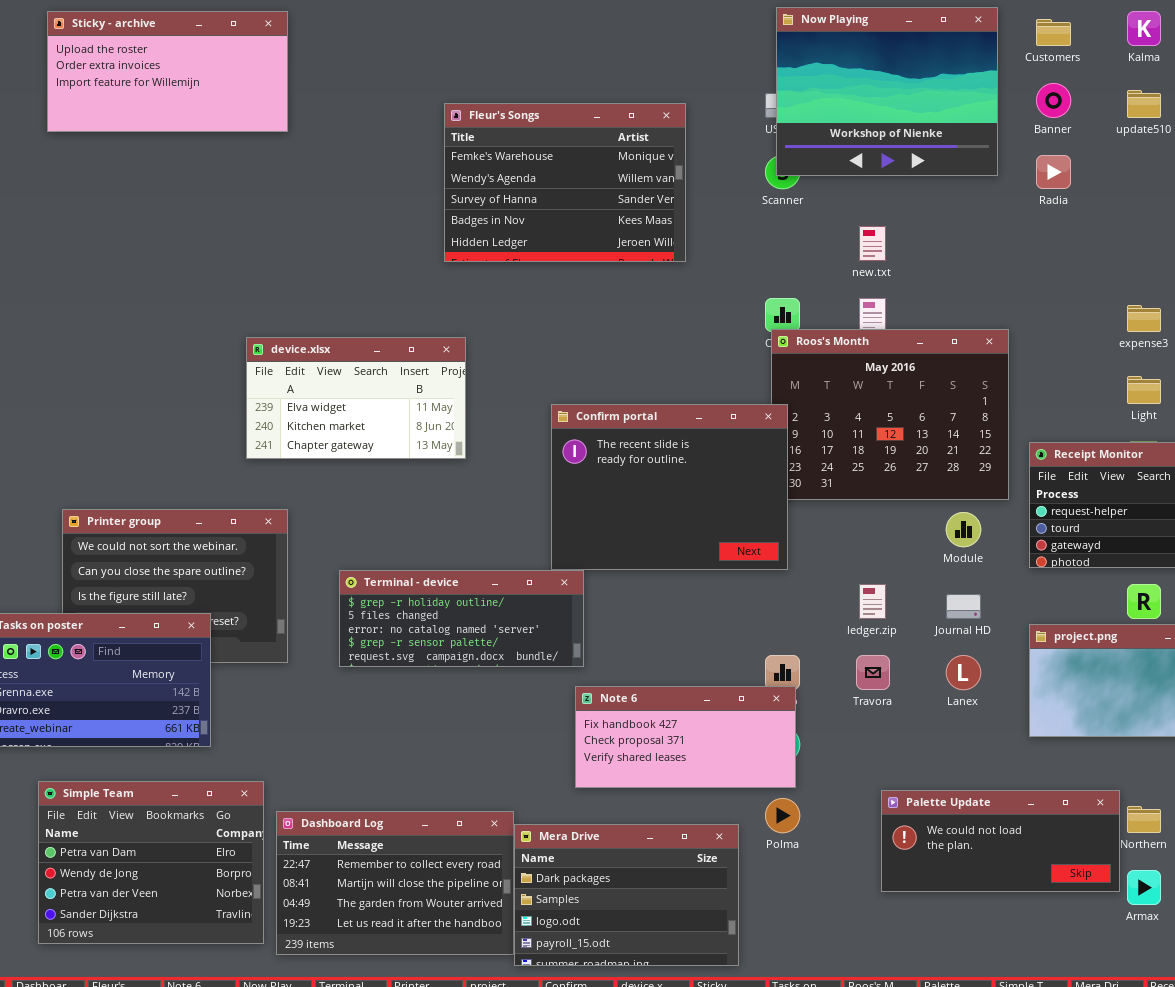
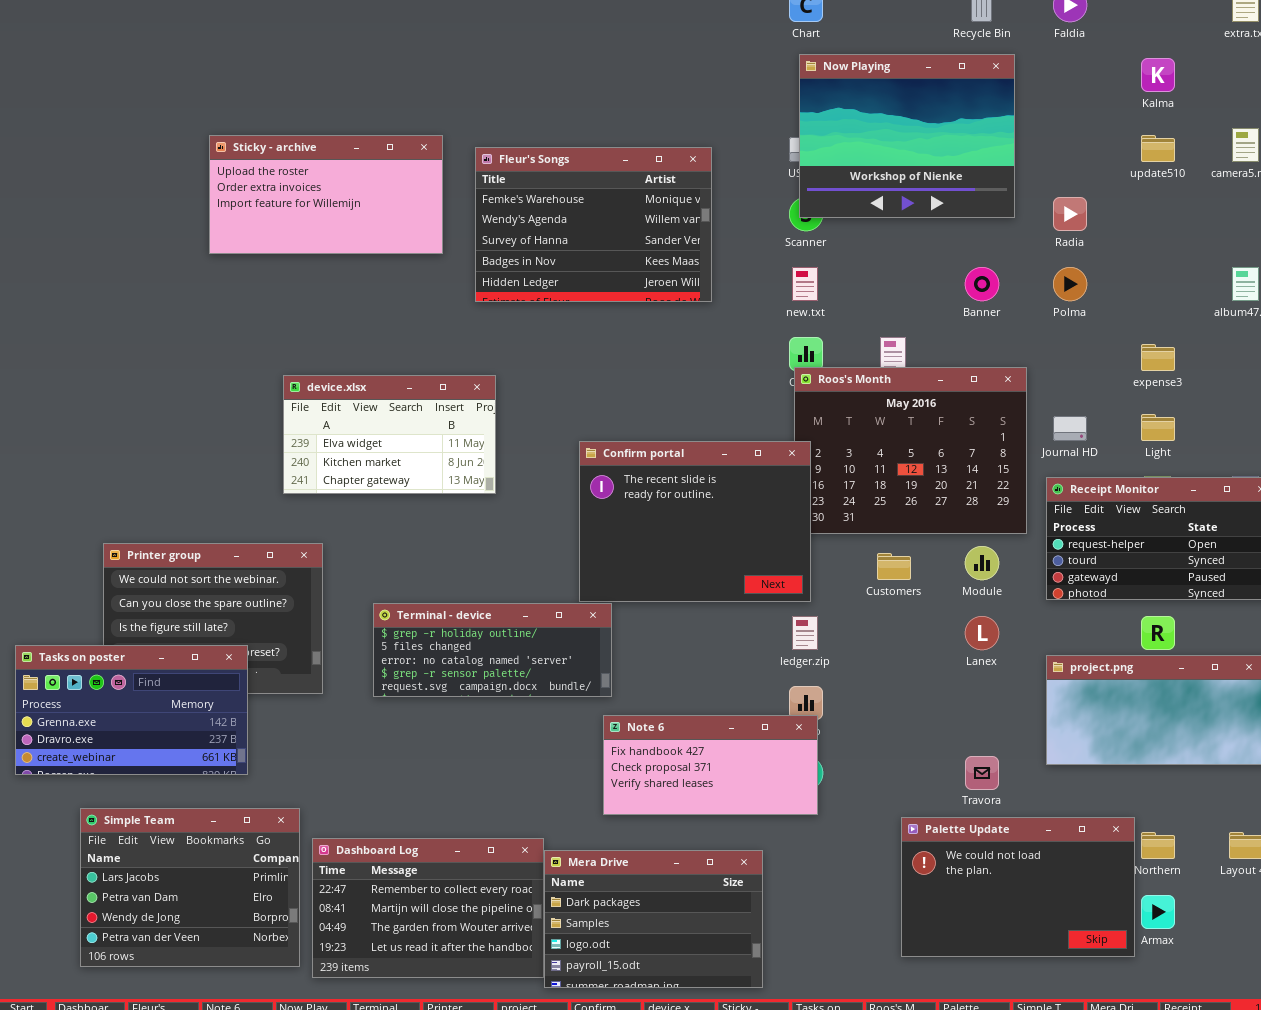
Sticky - archive: [47,11,288,132] -> [209,135,443,254], moved
Customers: [1036,19,1071,46] -> [877,553,911,580], moved
Banner: [1036,83,1071,118] -> [965,267,999,301], moved
new.txt: [859,226,886,261] -> [792,267,818,301], moved
ledger.zip: [859,584,886,619] -> [792,616,818,650], moved
Journal HD: [946,594,981,619] -> [1053,416,1087,441], moved
Travora: [856,655,890,690] -> [965,756,999,790], moved
Lanex: [946,655,981,690] -> [965,616,999,650], moved
Simple Team: [38,781,264,944] -> [80,808,300,967], scrolled up 1 row
Palette Update: [881,790,1120,892] -> [901,817,1135,957], resized
Polma: [765,798,800,833] -> [1053,267,1087,301], moved

